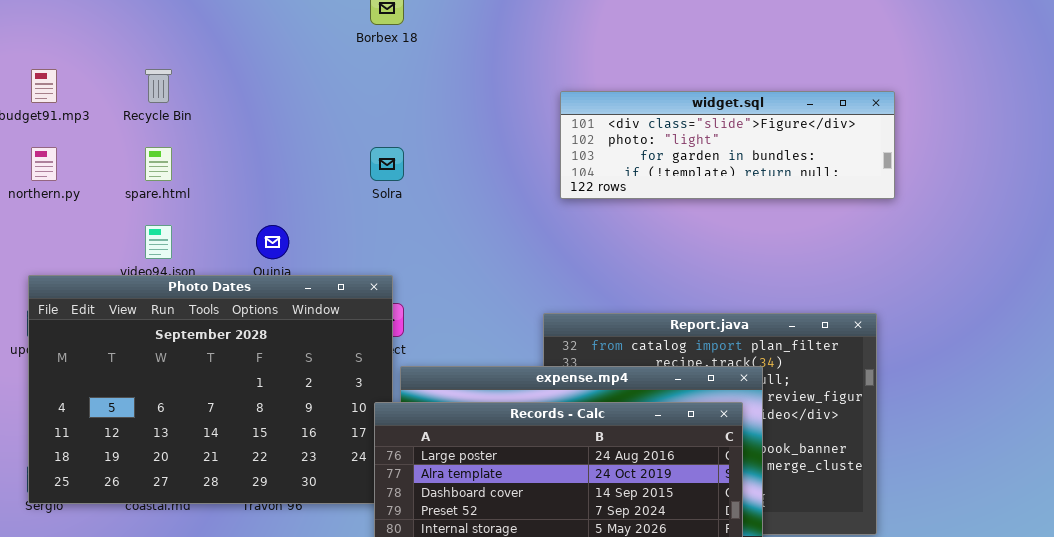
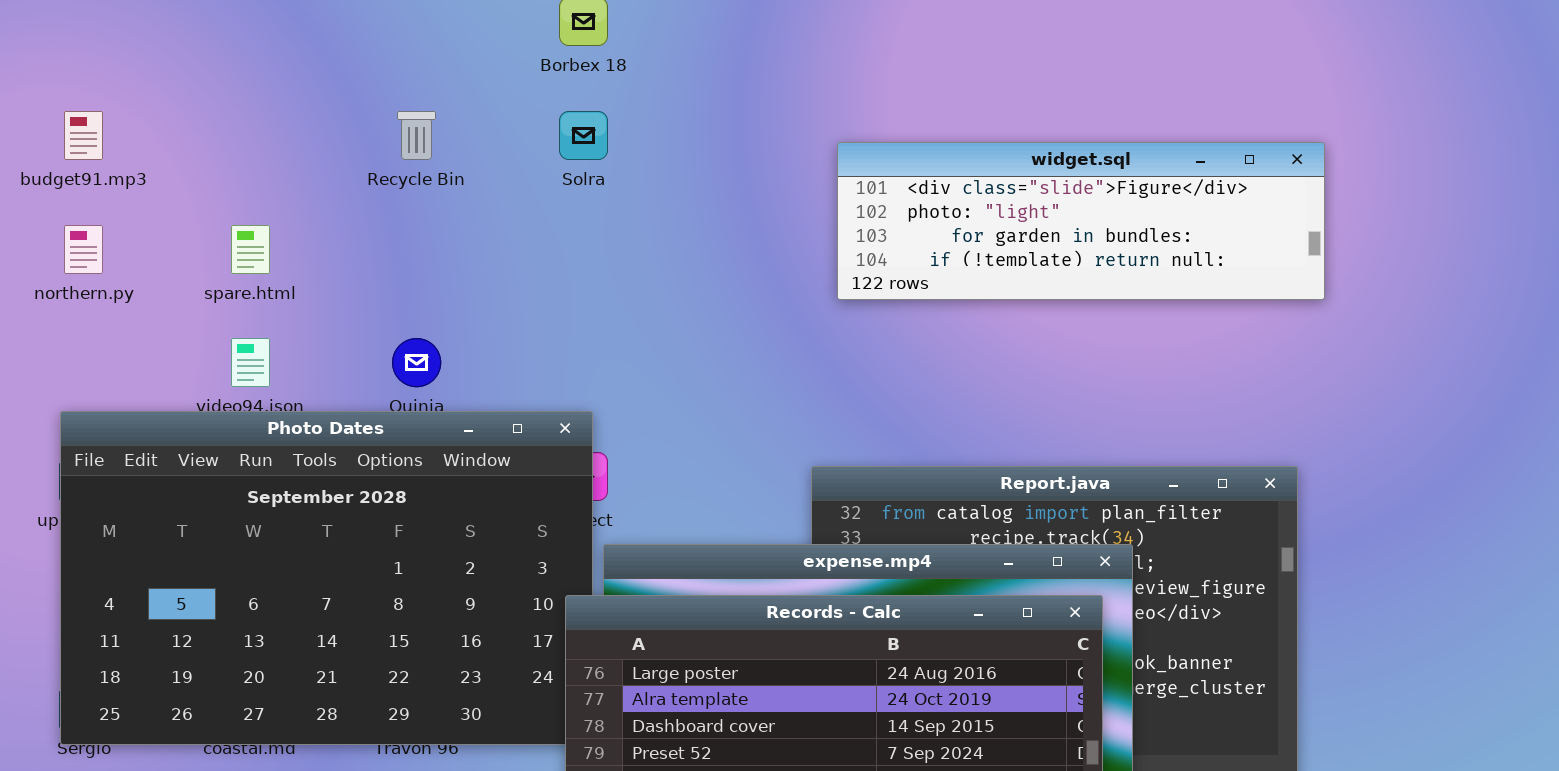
Recycle Bin: [145,69,172,103] -> [397,111,436,160], moved
Solra: [370,147,404,181] -> [559,111,608,160], moved

